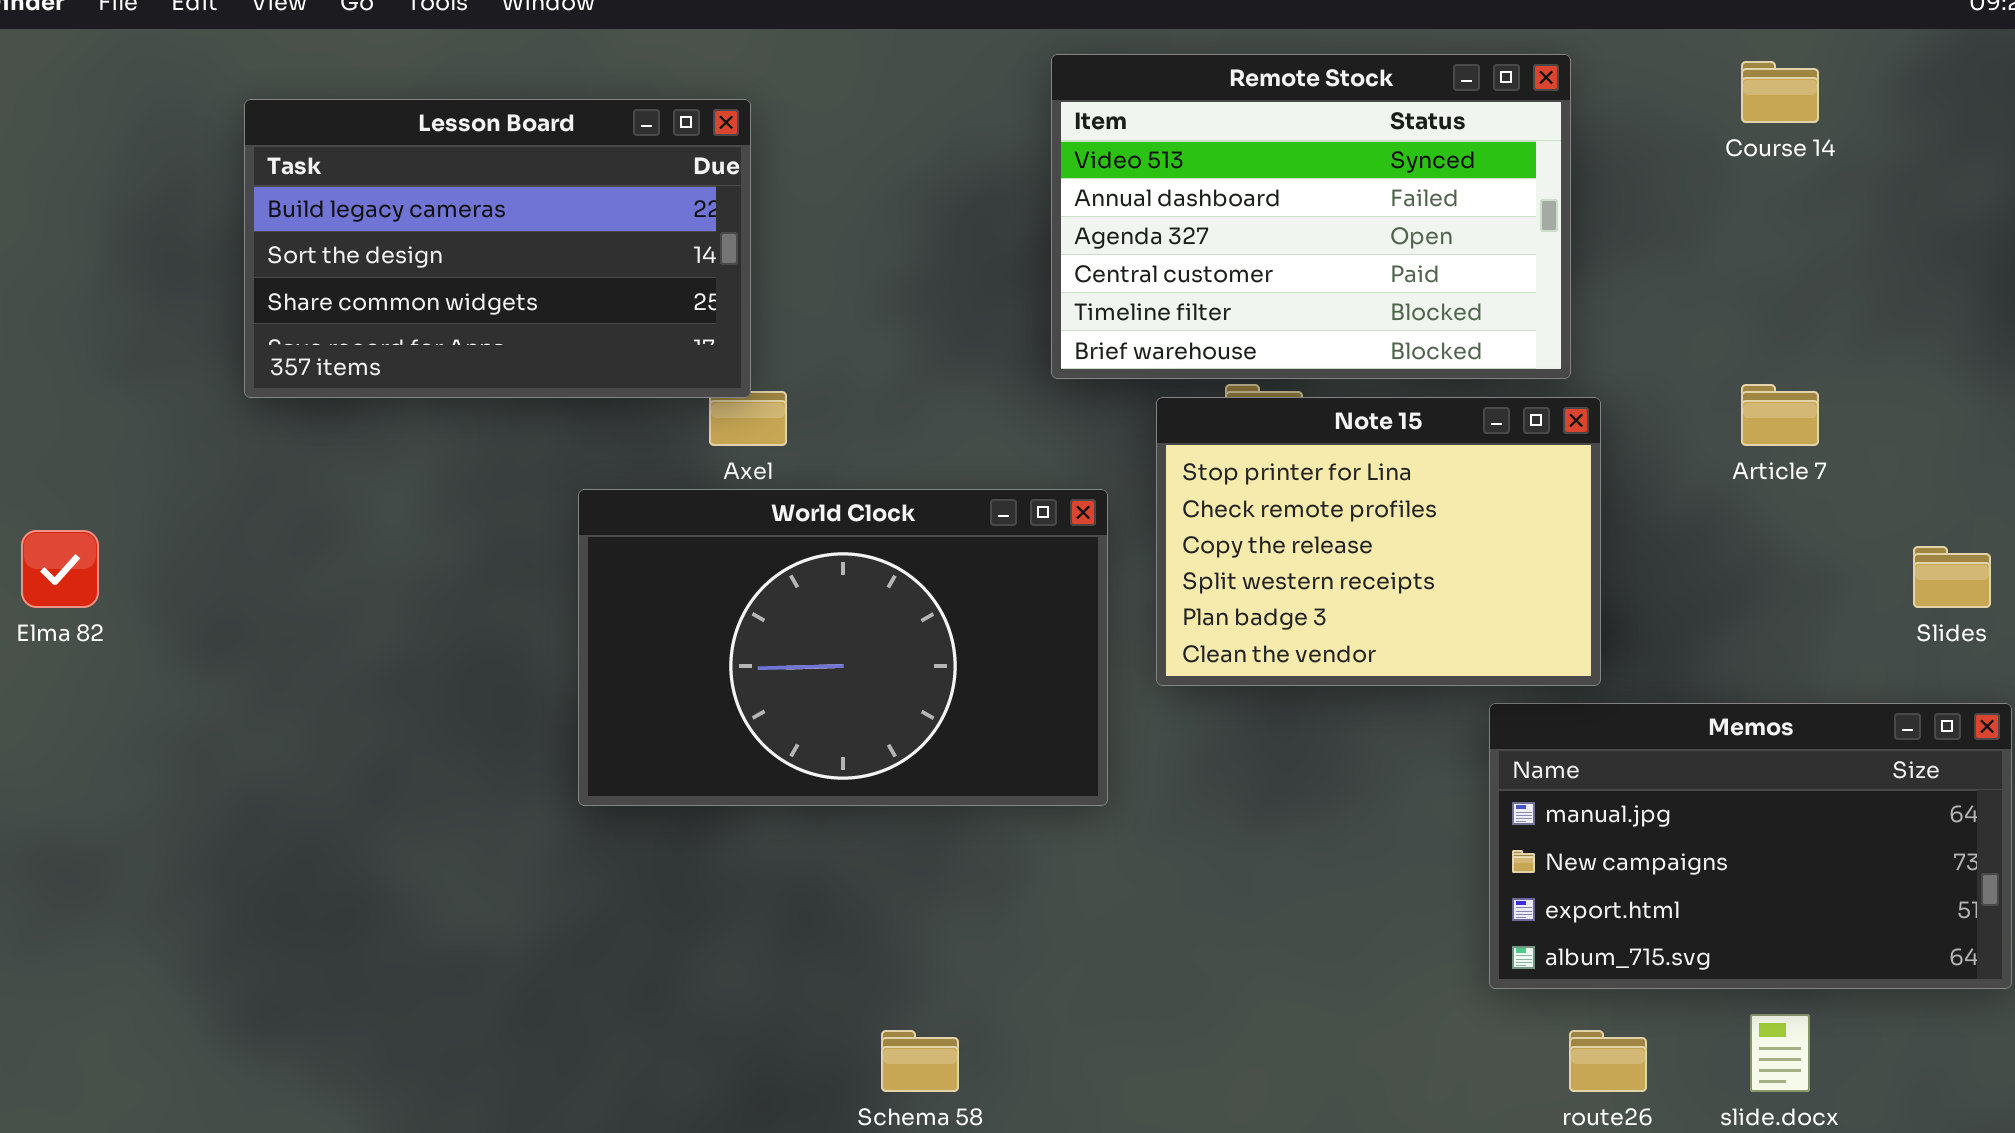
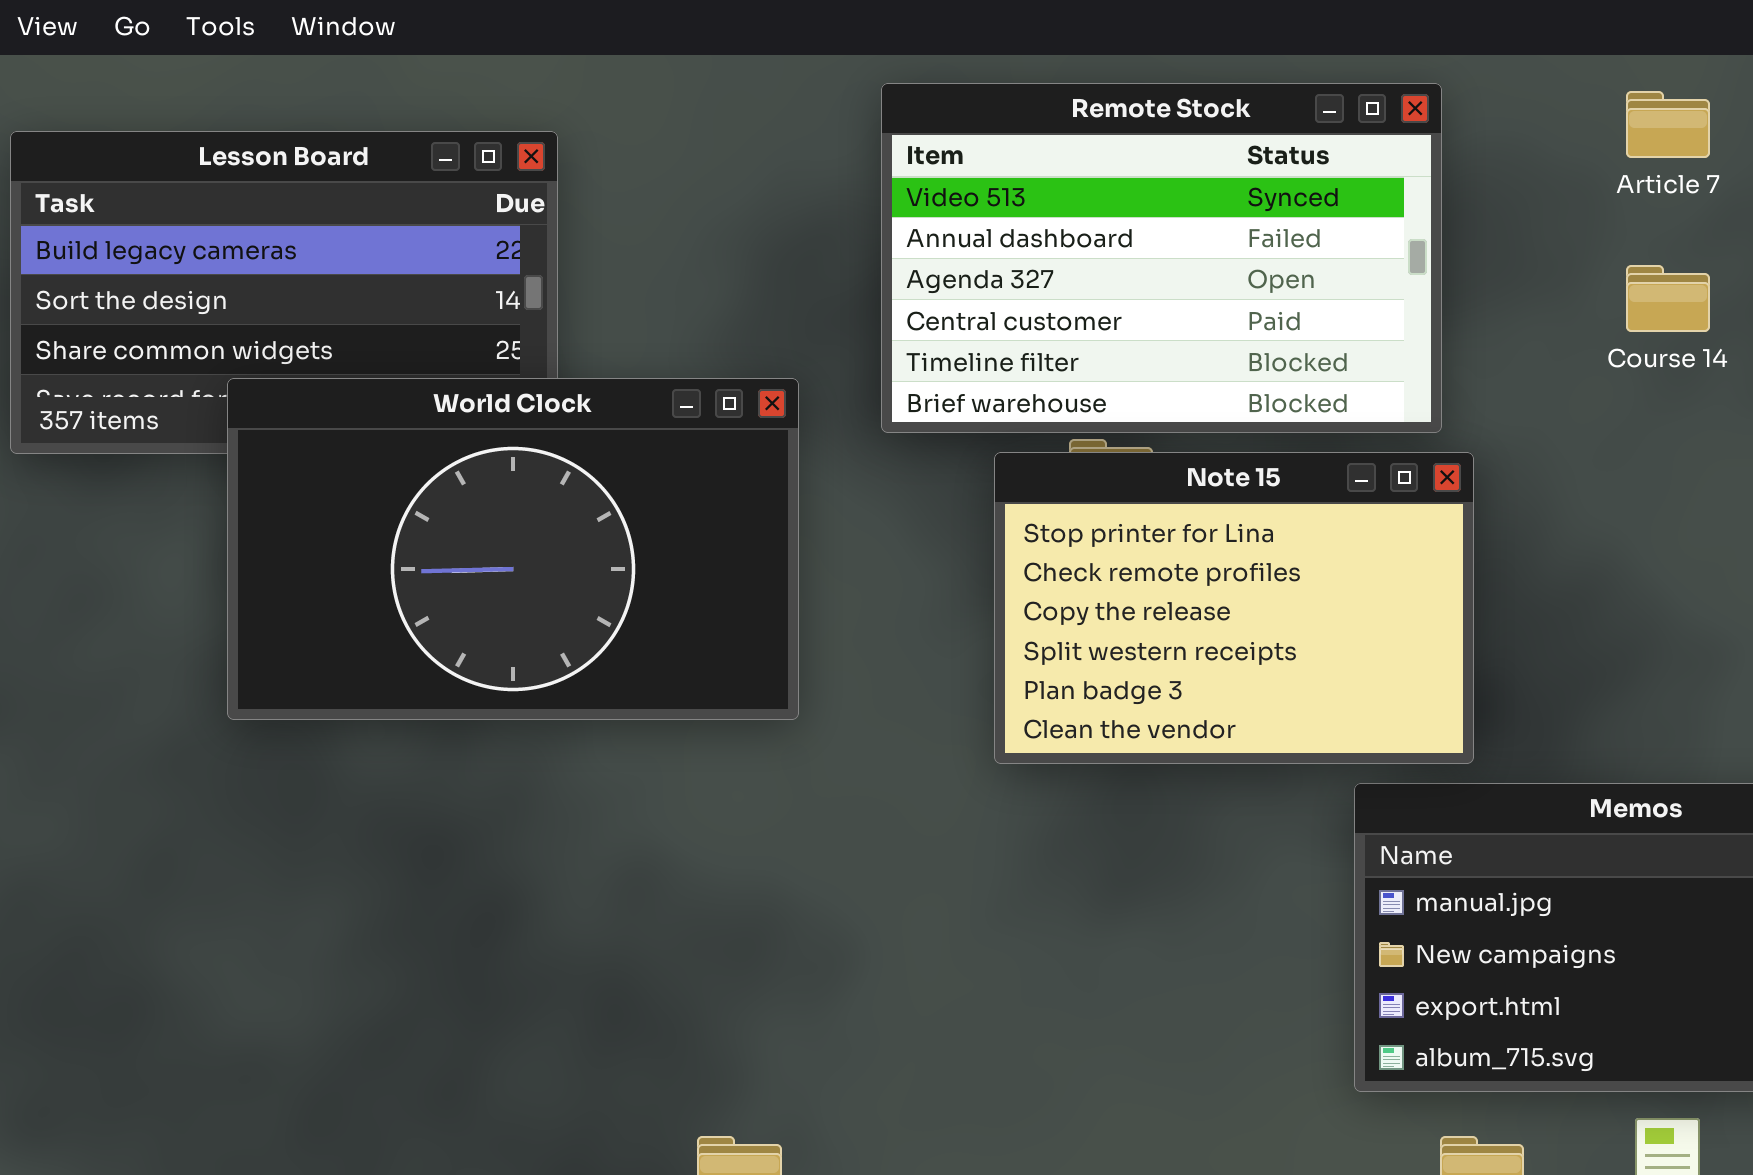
Course 14: [1741,61,1819,123] -> [1626,265,1710,332], moved
Article 7: [1741,384,1819,446] -> [1626,91,1710,158], moved
World Clock: [578,489,1108,806] -> [227,378,799,720], moved

